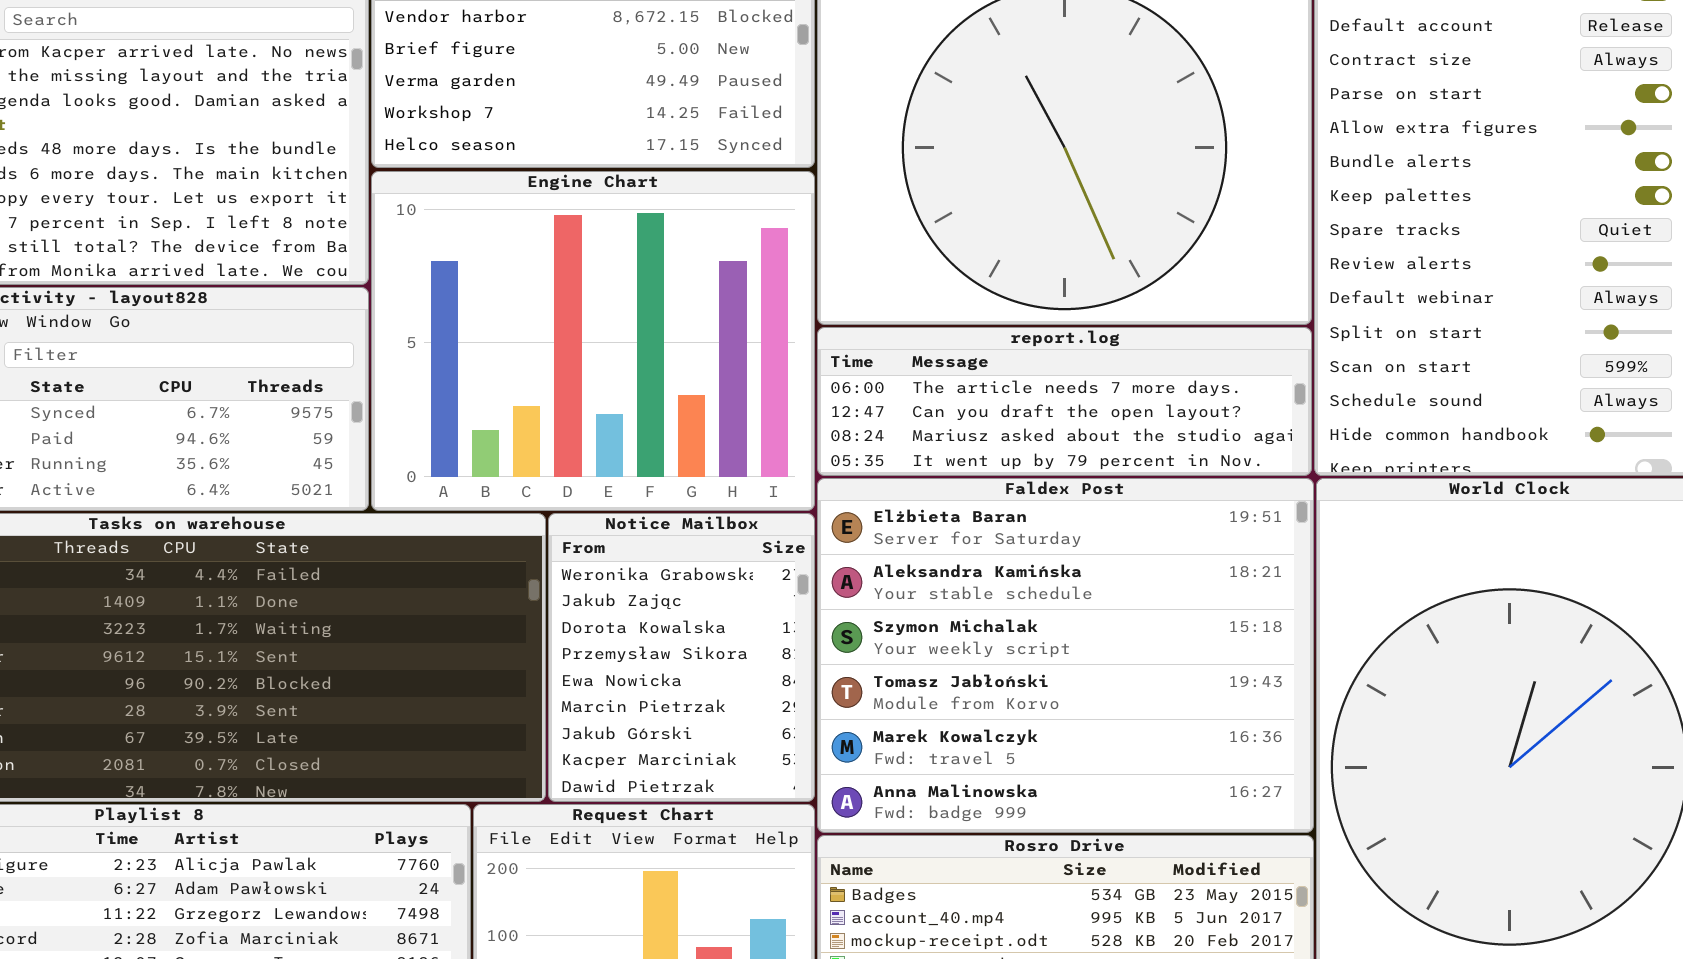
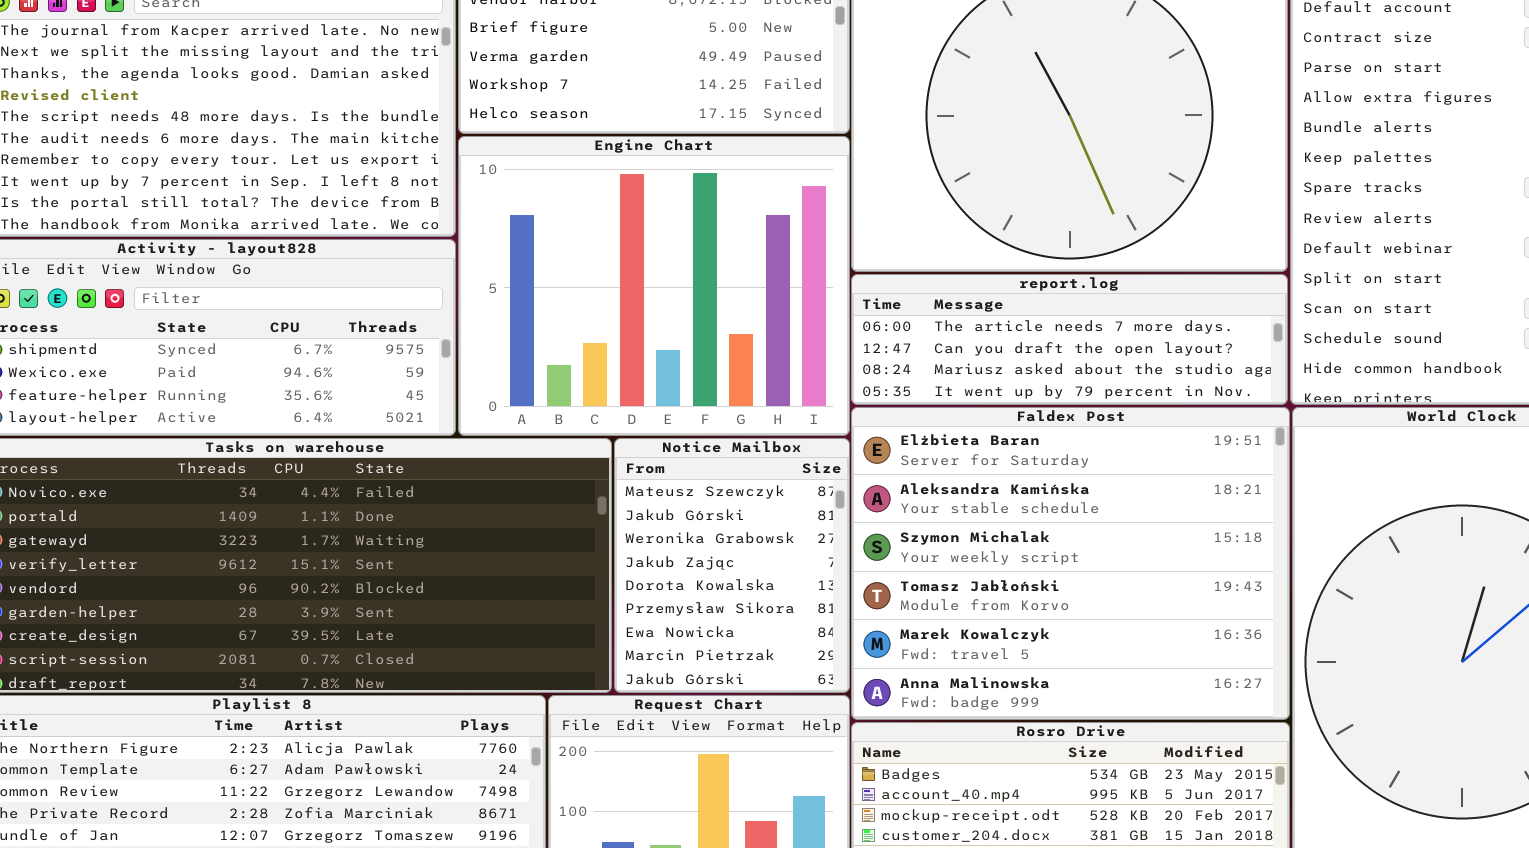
Notice Mailbox: [548,513,815,802] -> [614,438,850,693], scrolled up 2 rows

